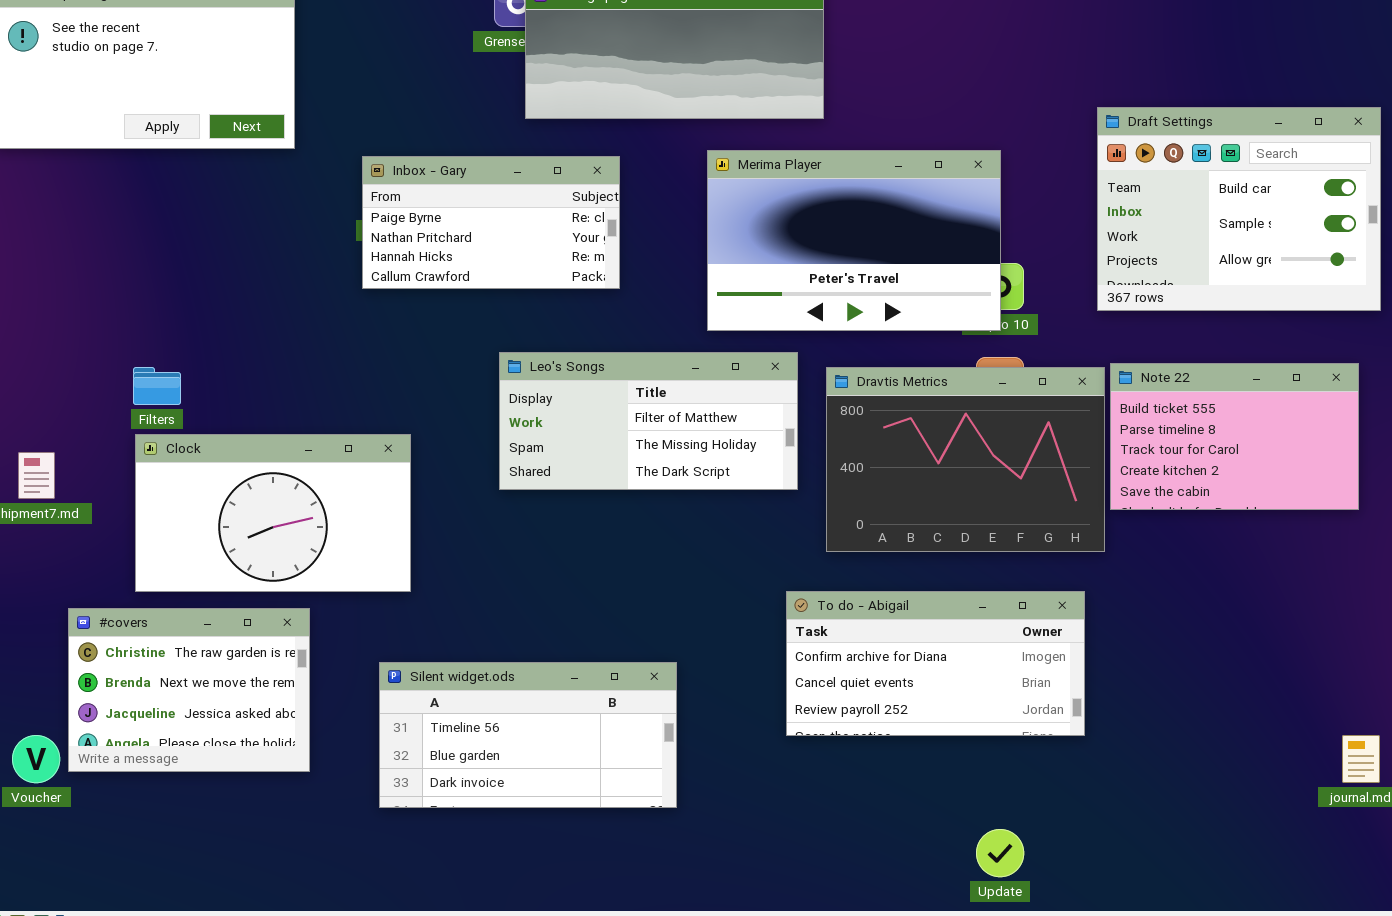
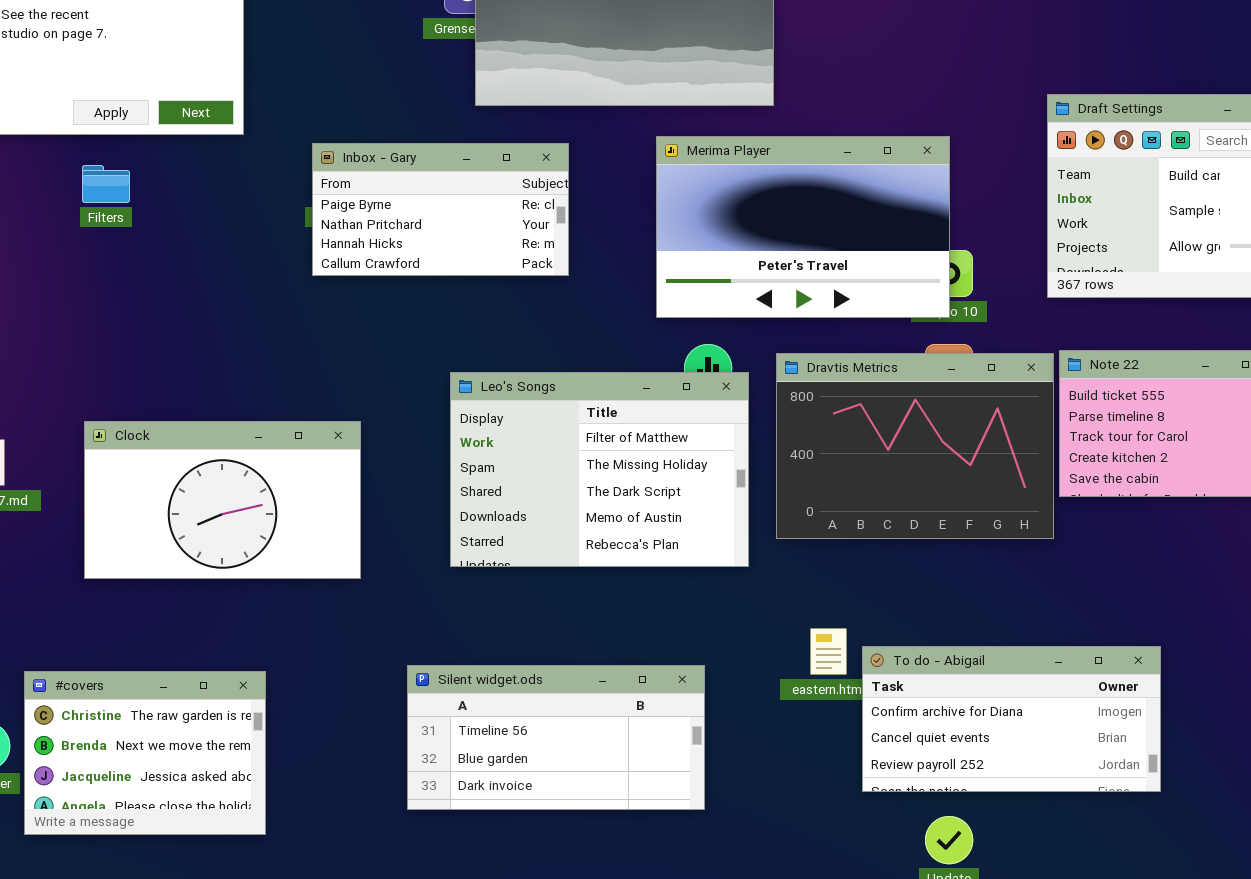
Leo's Songs: [499,352,798,490] -> [450,372,749,567], moved, resized
Filters: [133,367,181,405] -> [82,165,130,203], moved
To do - Abigail: [786,591,1085,736] -> [862,646,1161,792], moved
#covers: [68,608,310,772] -> [24,671,266,835], moved
Silent widget.ods: [379,662,677,808] -> [407,665,705,810], moved

